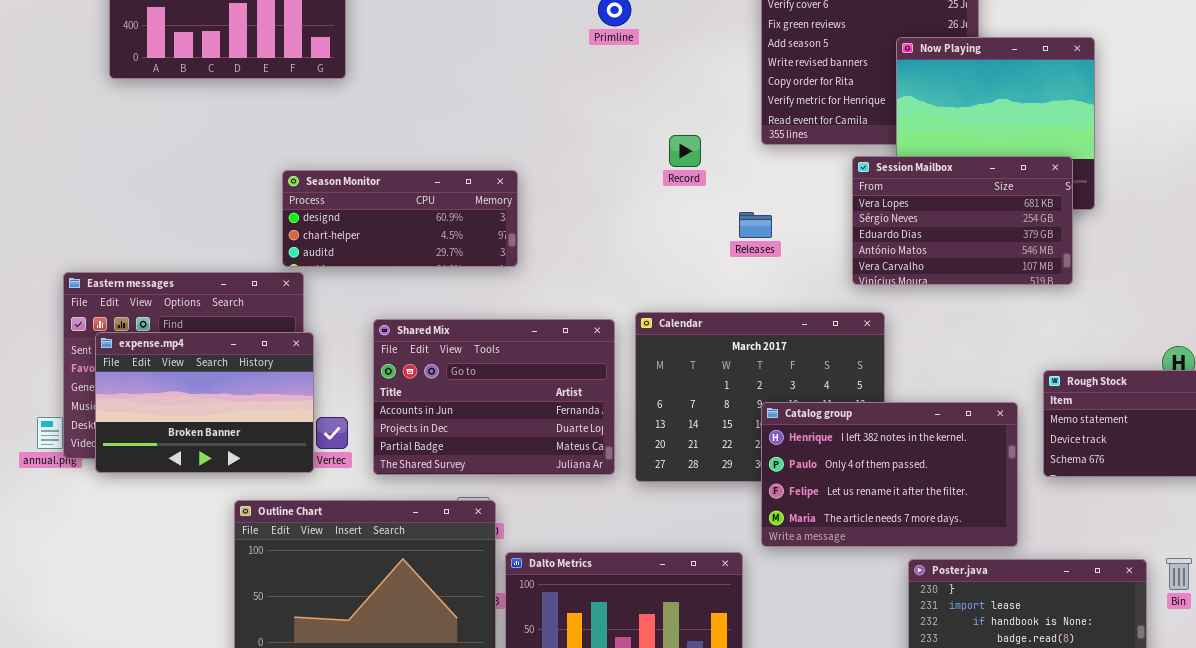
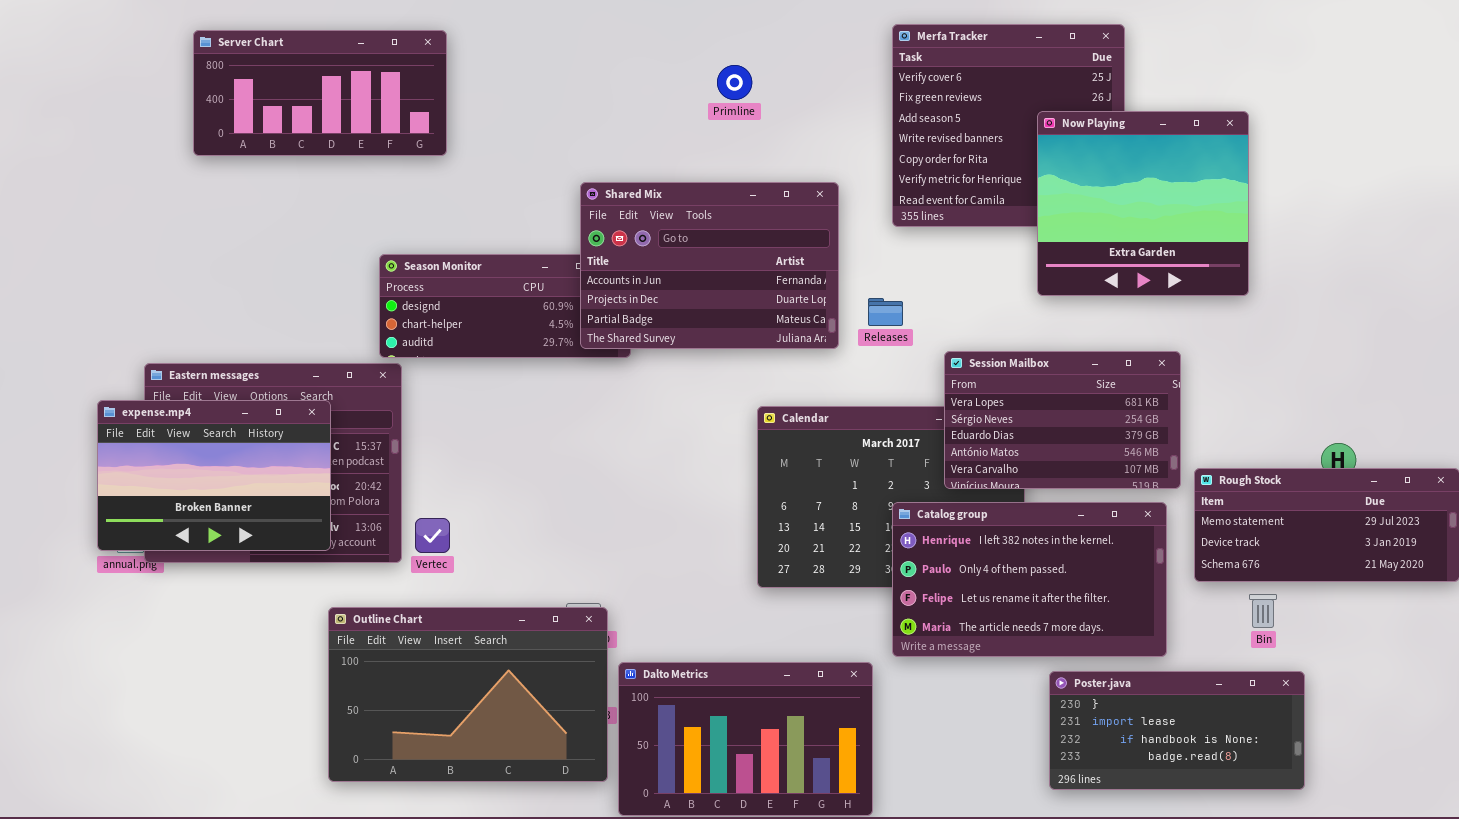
Session Mailbox: [852,156,1073,285] -> [944,351,1181,489], moved
Shared Mix: [373,319,615,475] -> [580,182,839,349], moved
expense.mp4: [95,332,314,473] -> [97,400,331,551], moved
Bin: [1166,558,1192,590] -> [1249,594,1277,628], moved

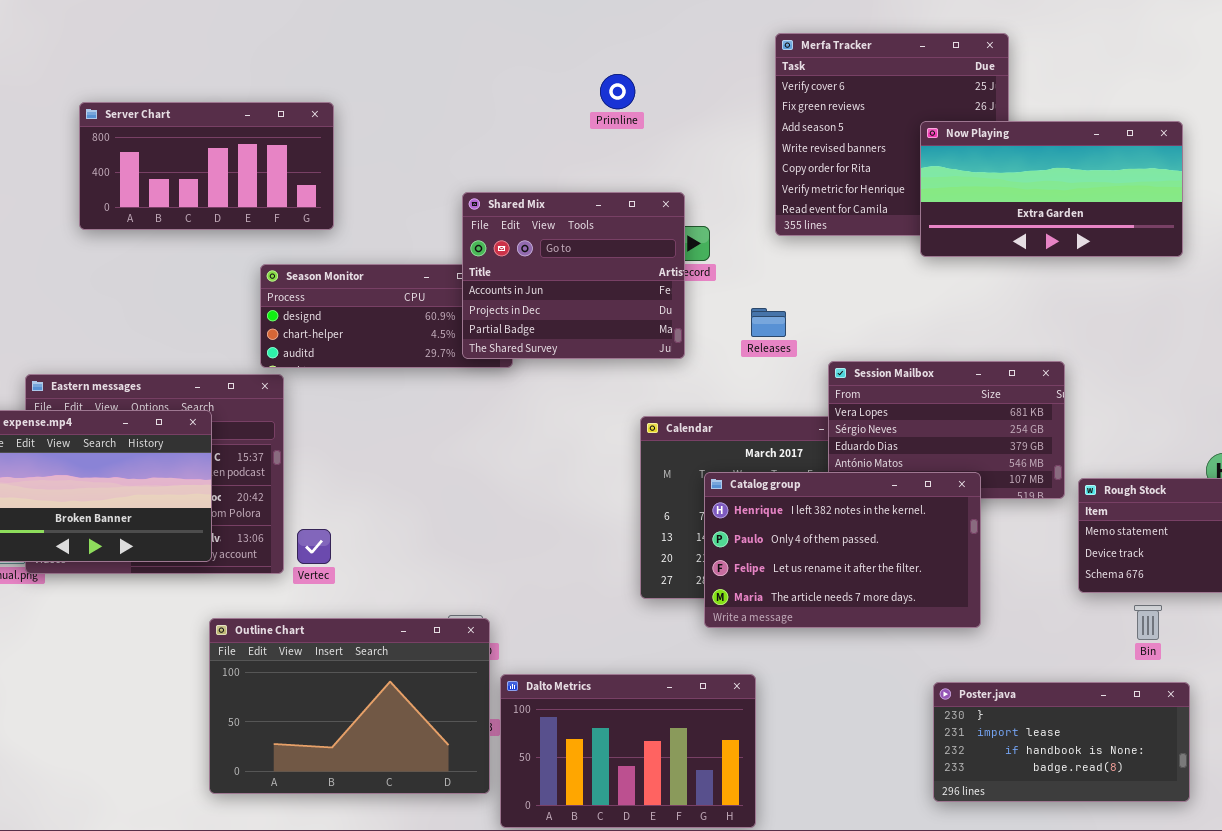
Server Chart: [193,30,447,156] -> [79,102,334,230], moved
Now Playing: [1037,111,1249,296] -> [920,121,1183,257], resized
Shared Mix: [580,182,839,349] -> [462,192,685,359], resized
Catalog group: [892,502,1167,657] -> [704,472,981,628], moved

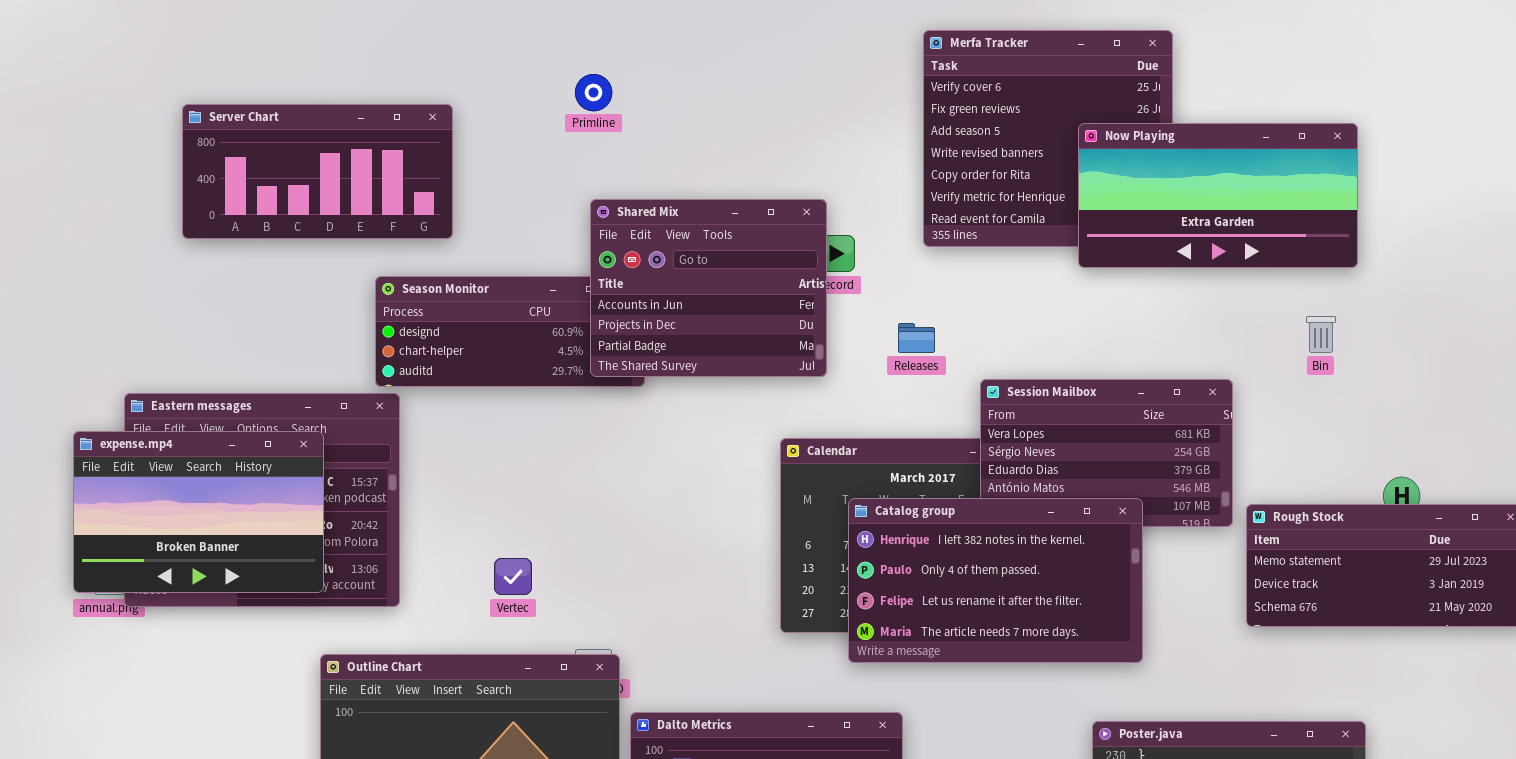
Primline: [600,74,635,109] -> [575,74,612,111], moved
Vertec: [297,529,331,564] -> [494,558,532,595], moved
Bin: [1134,605,1162,640] -> [1306,316,1336,353], moved

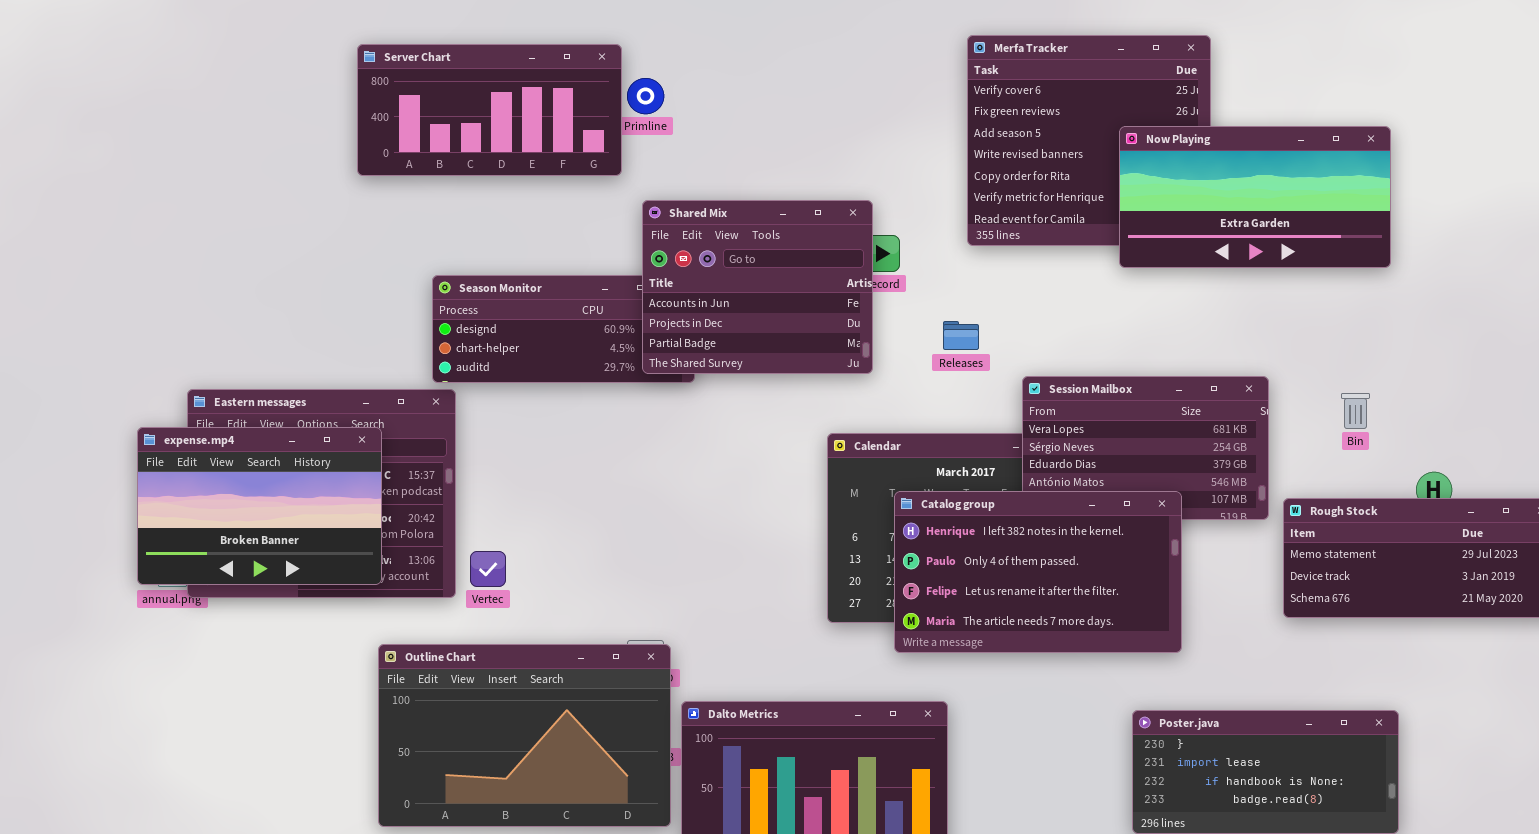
Server Chart: [182,104,453,239] -> [357,44,622,176], moved
Bin: [1306,316,1336,353] -> [1341,393,1370,429], moved
Vertec: [494,558,532,595] -> [470,551,506,587], moved

